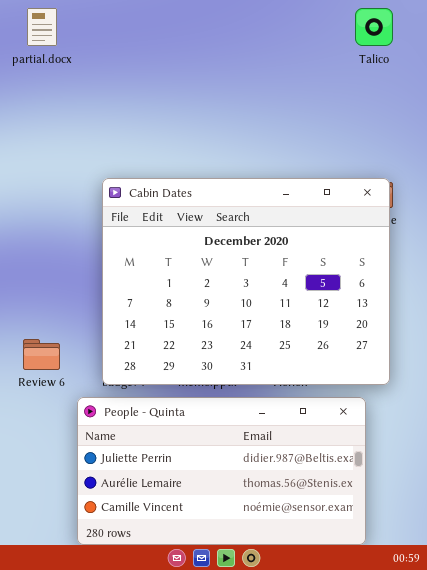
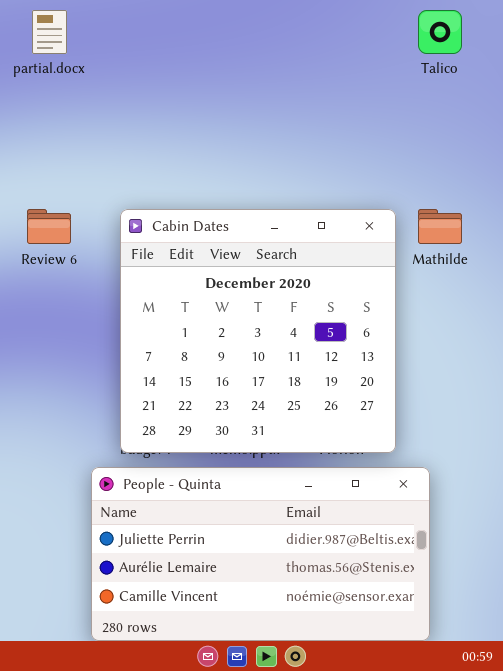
Cabin Dates: [102,178,390,385] -> [120,209,396,453], resized
Review 6: [23,339,60,370] -> [27,209,71,244], moved

